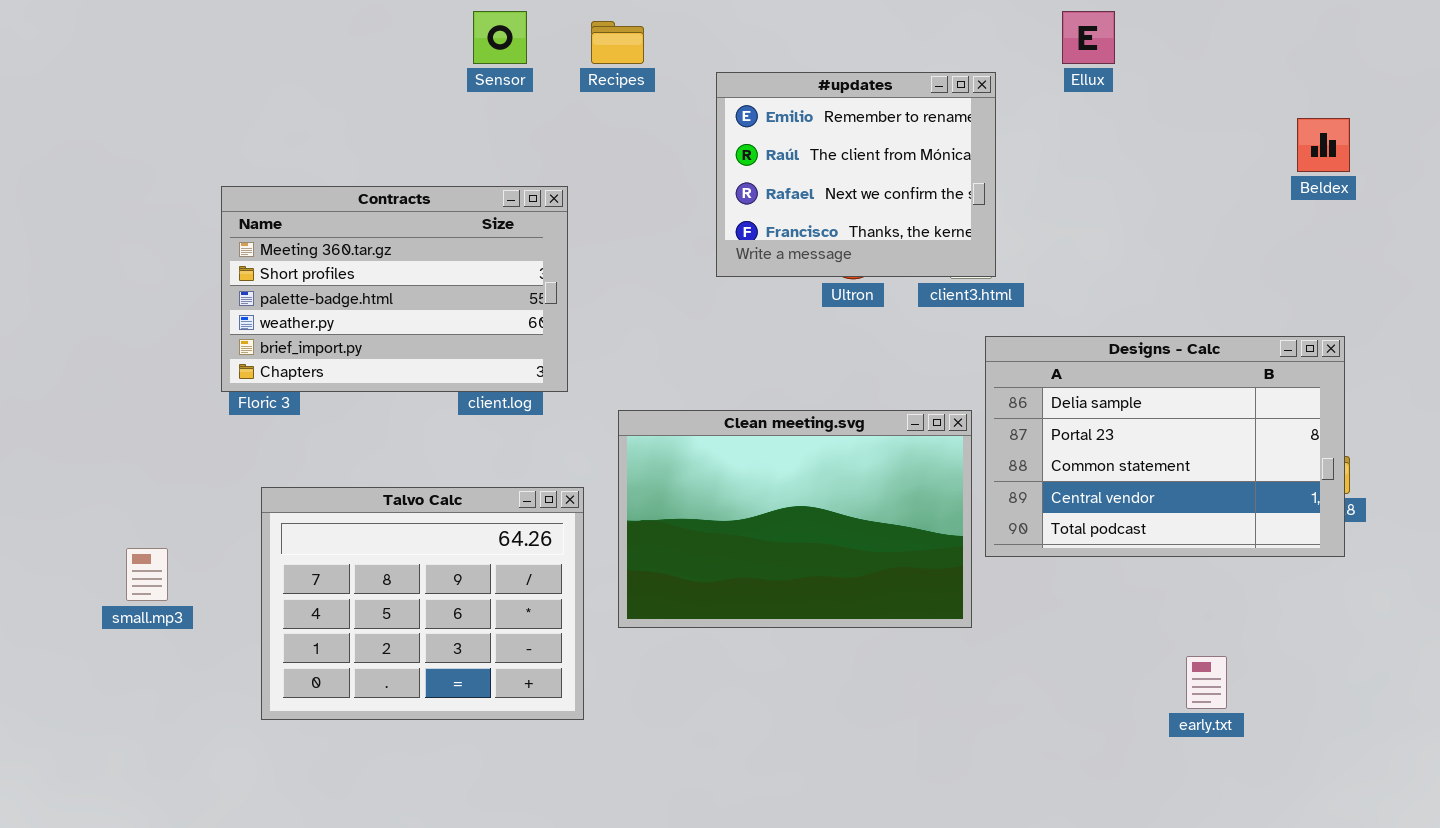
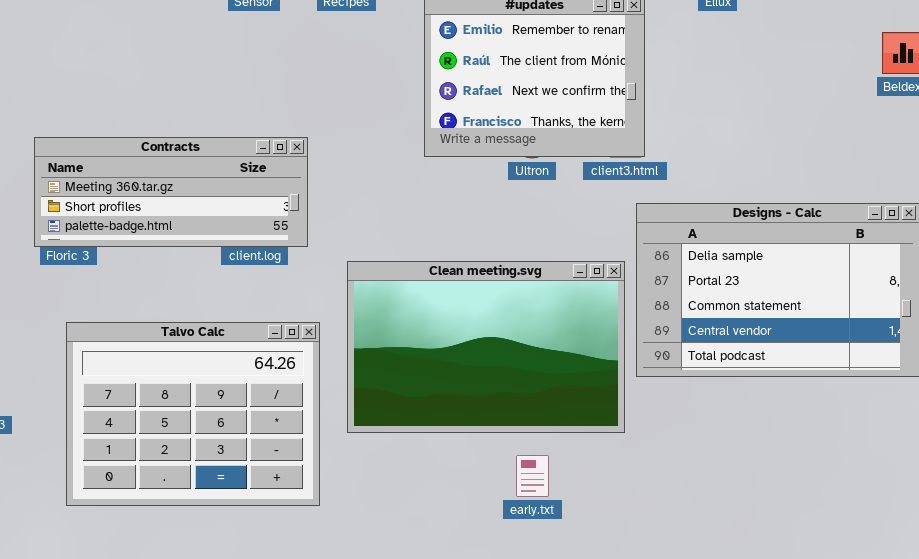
Contracts: [221,186,568,392] -> [34,137,308,247], resized
early.txt: [1186,656,1227,709] -> [516,455,549,497], moved

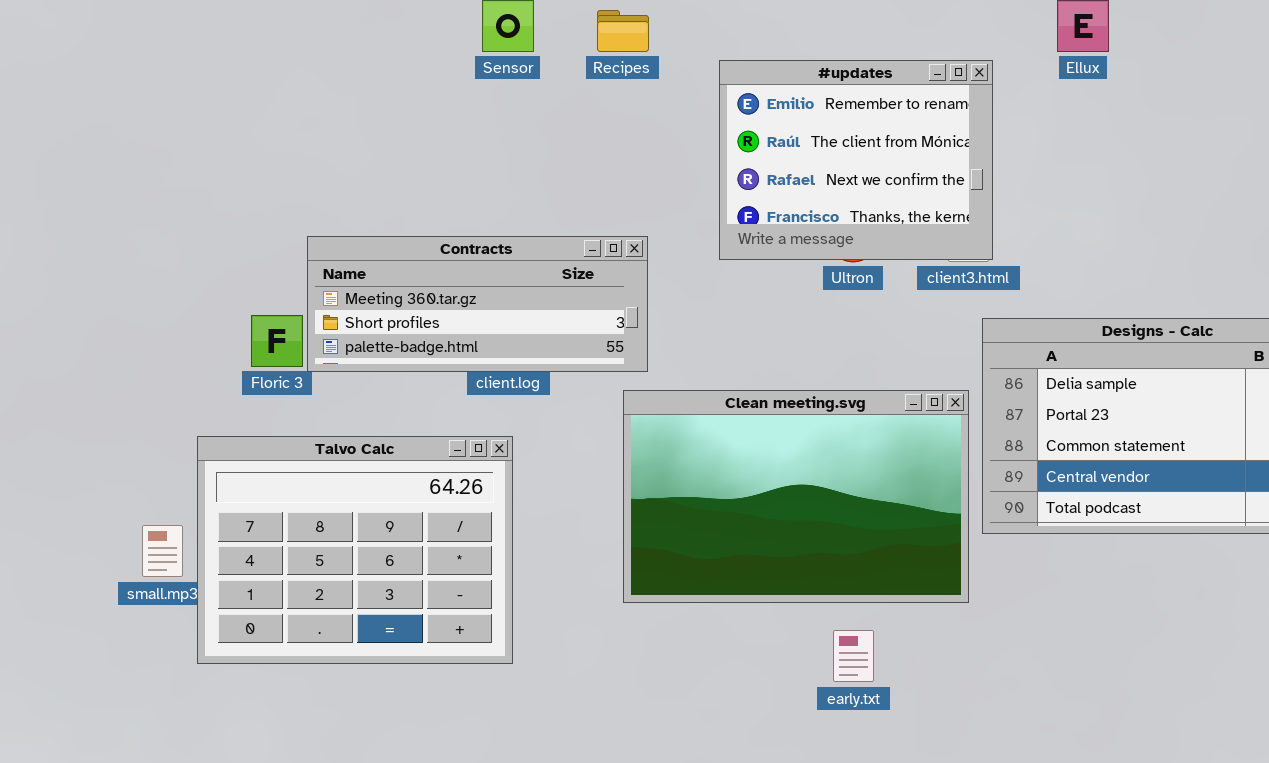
Contracts: [34,137,308,247] -> [307,236,648,372], moved
Talvo Calc: [66,322,320,506] -> [197,436,513,664], moved

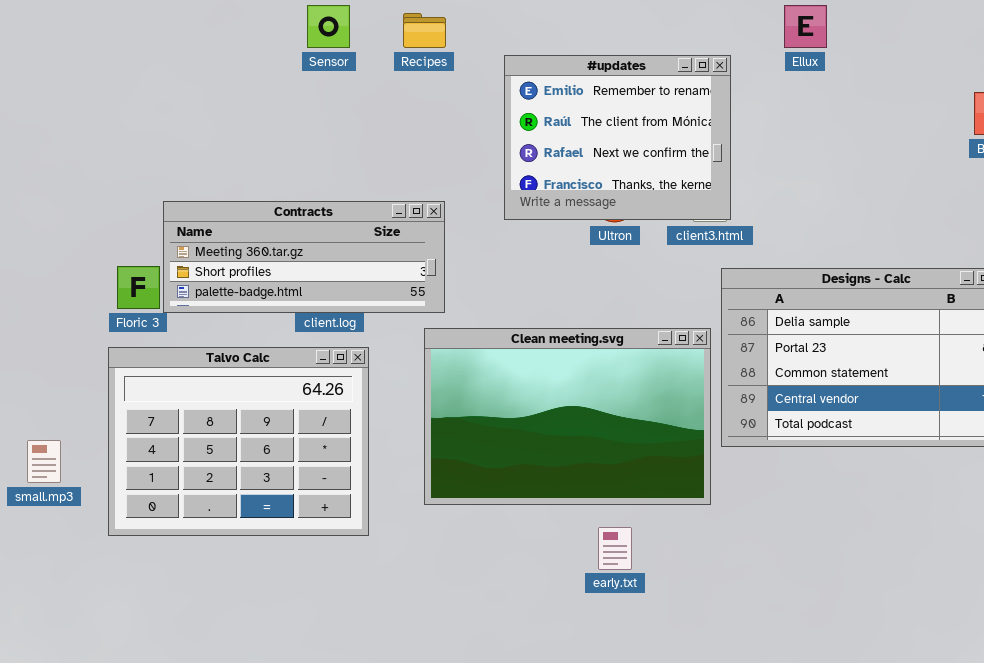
Talvo Calc: [197,436,513,664] -> [108,347,369,536], moved

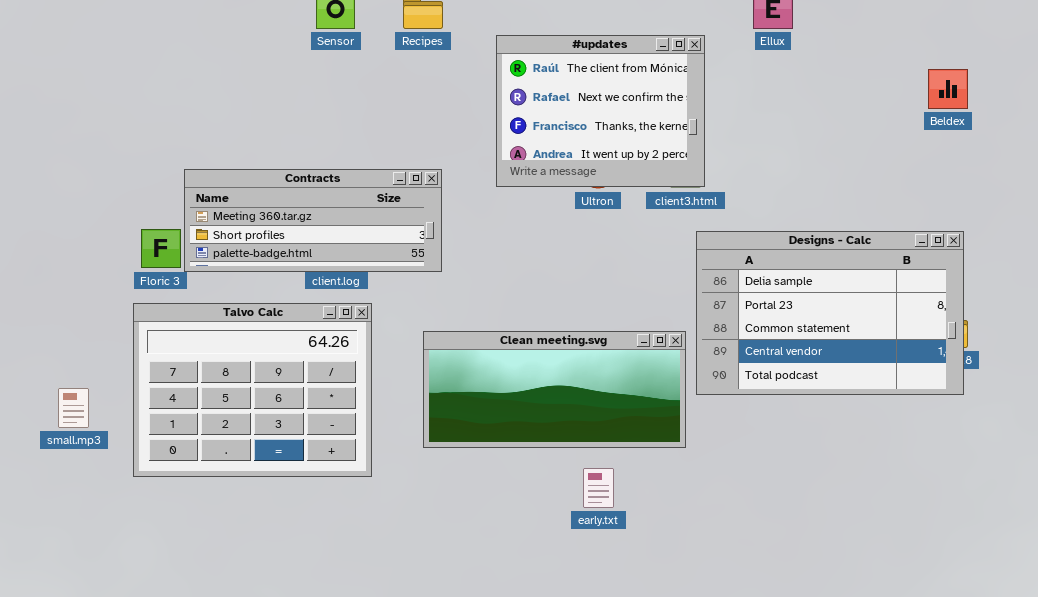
#updates: [504,55,731,220] -> [496,35,705,187], scrolled down 1 row
Clean meeting.svg: [424,328,711,505] -> [423,331,686,448], resized

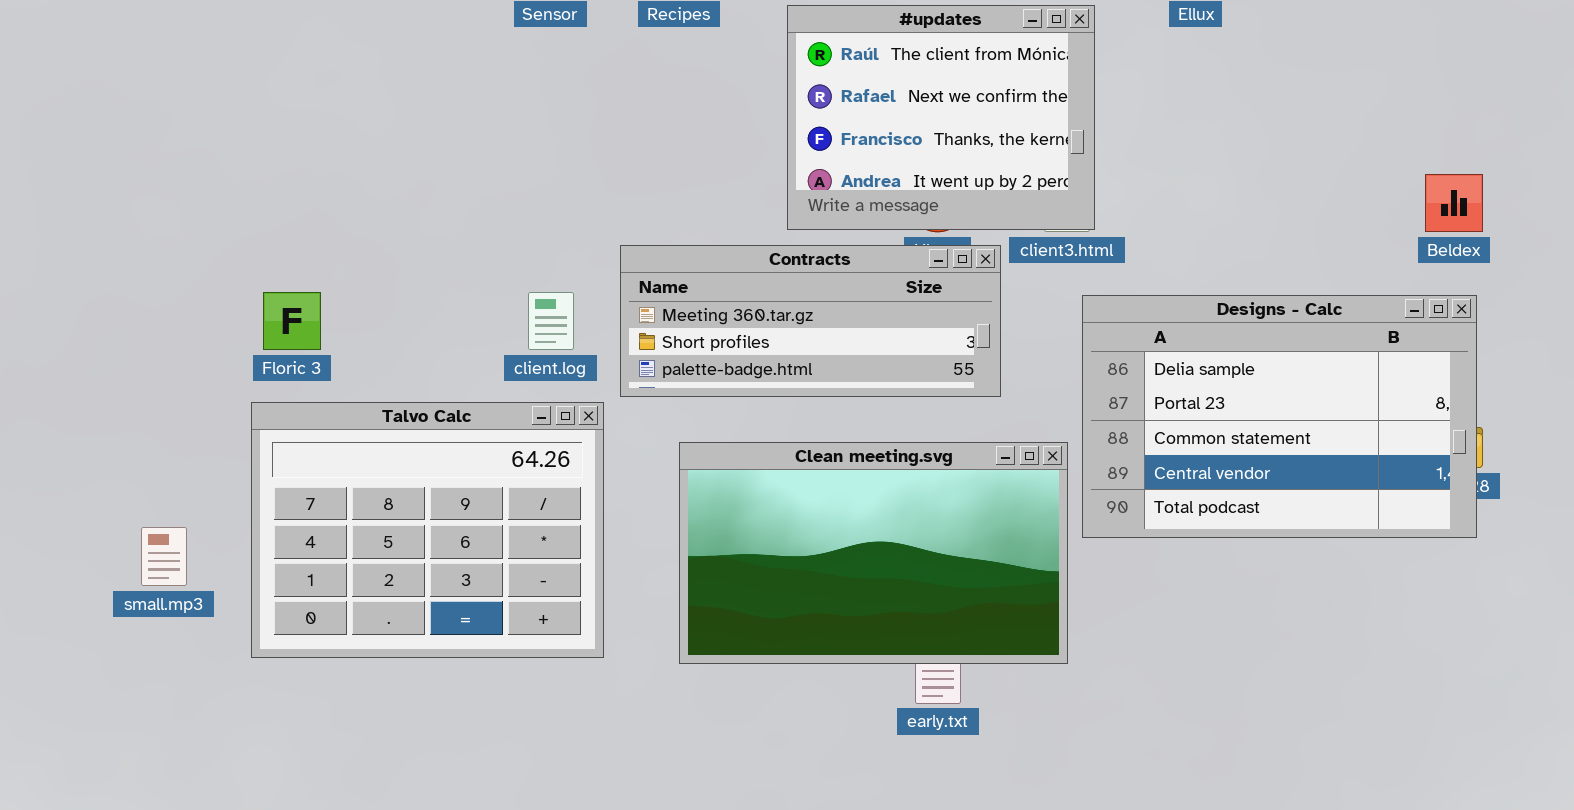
Beldex: [928,69,968,109] -> [1425,174,1483,232], moved
Contracts: [184,169,442,272] -> [620,245,1001,397], moved
Clean meeting.svg: [423,331,686,448] -> [679,442,1068,664], resized

